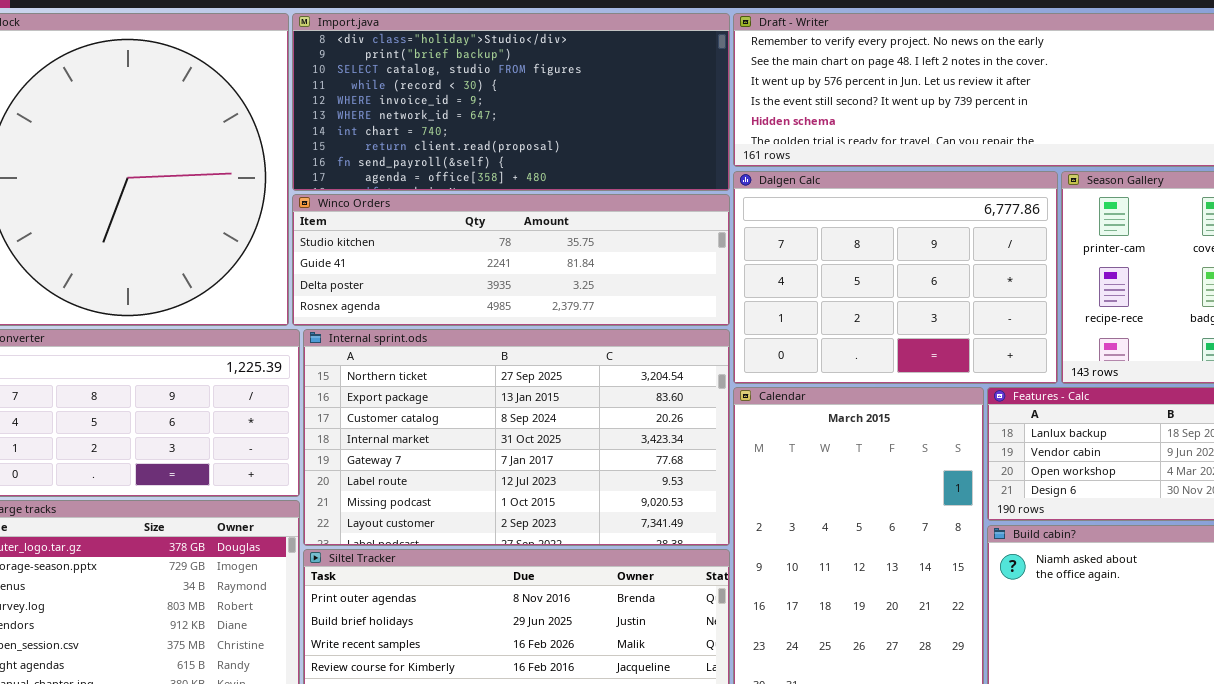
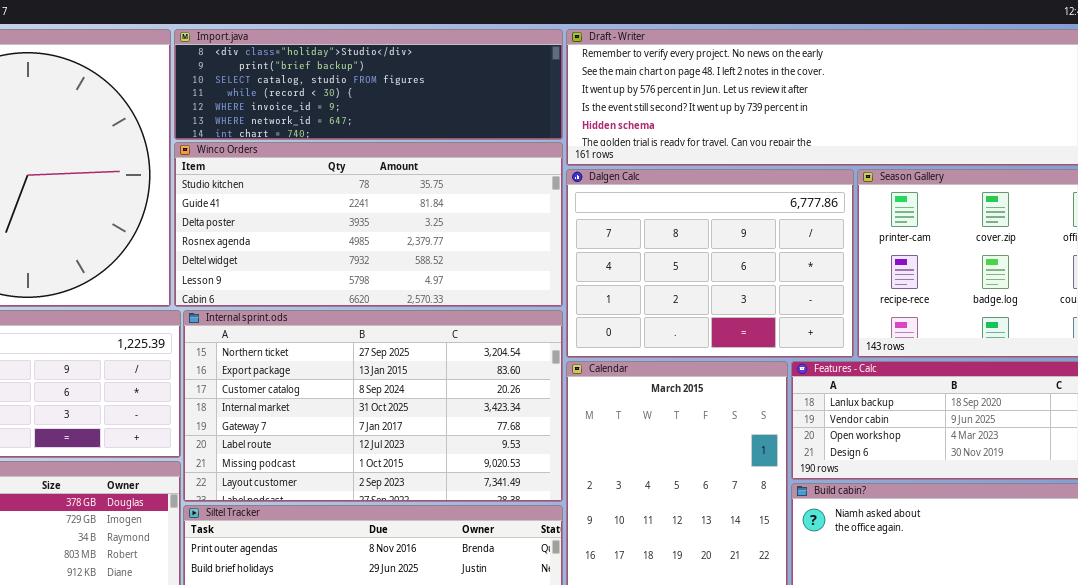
Import.java: [292,13,730,191] -> [174,29,563,140], resized
Winco Orders: [292,194,730,326] -> [174,142,563,307], resized

